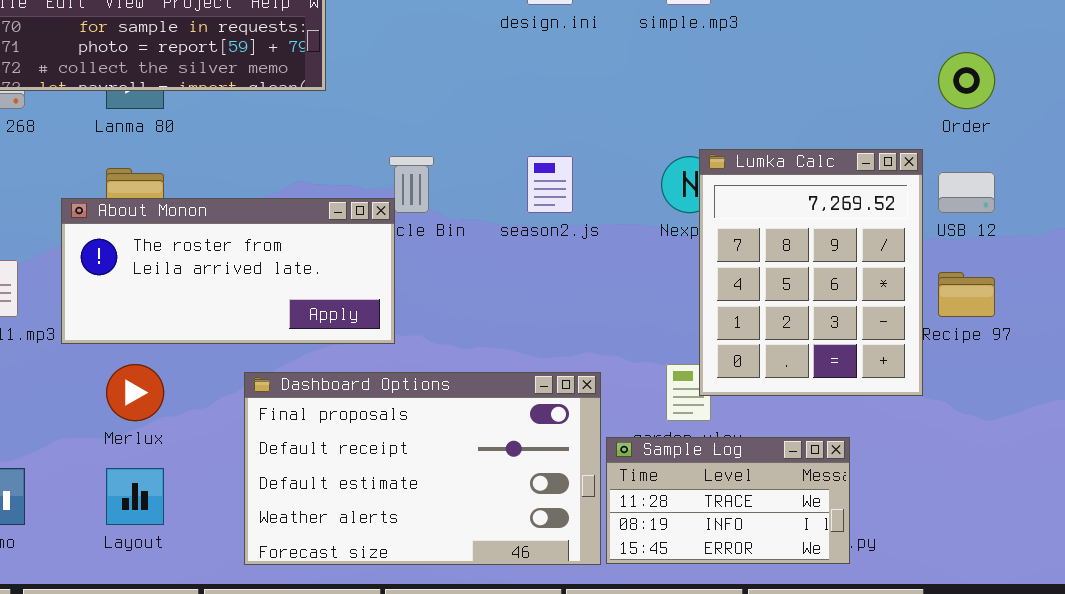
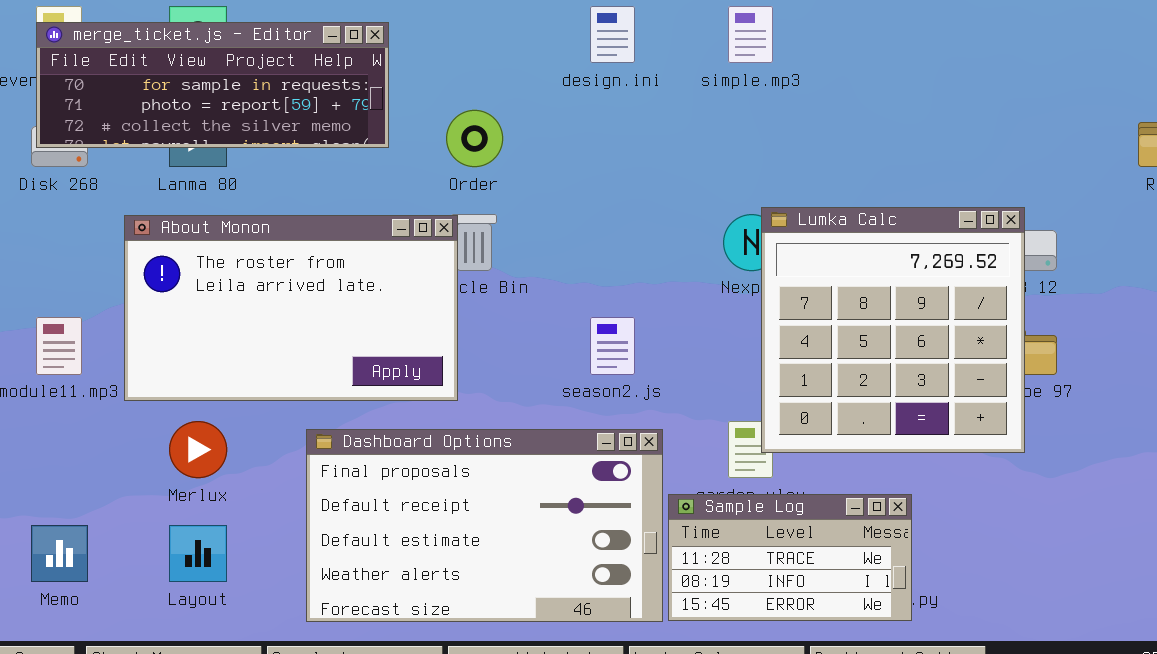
Order: [938,52,995,109] -> [446,110,503,167], moved
Lumka Calc: [699,149,923,396] -> [761,207,1025,453], resized
season2.js: [527,156,573,213] -> [590,317,635,375], moved
About Monon: [61,198,395,344] -> [124,215,458,401], resized

